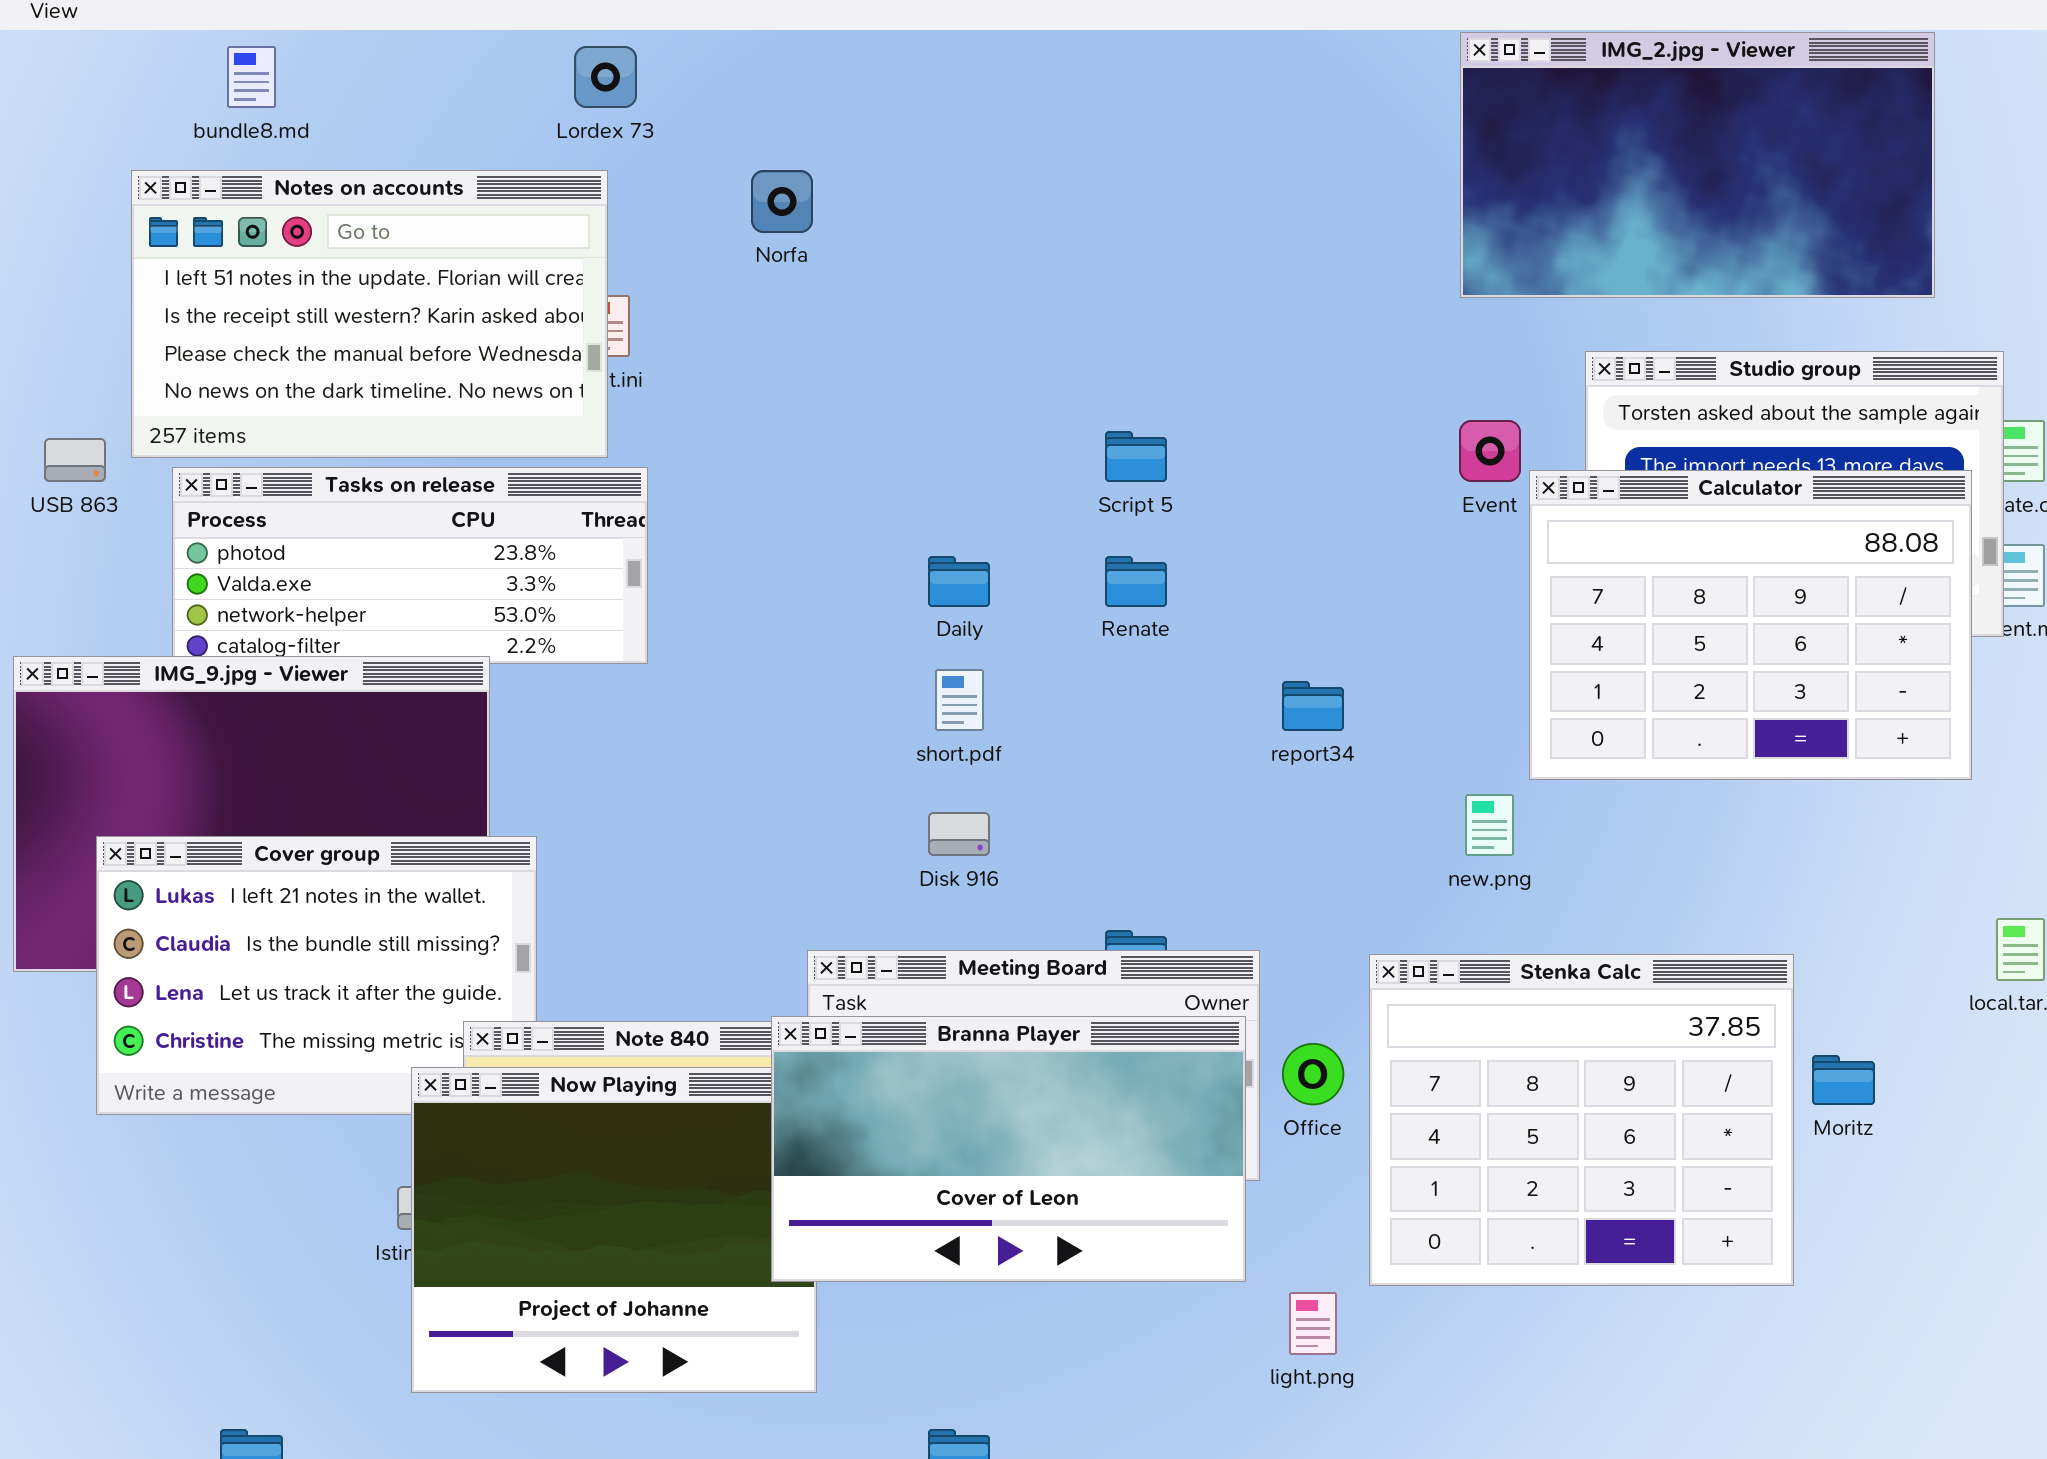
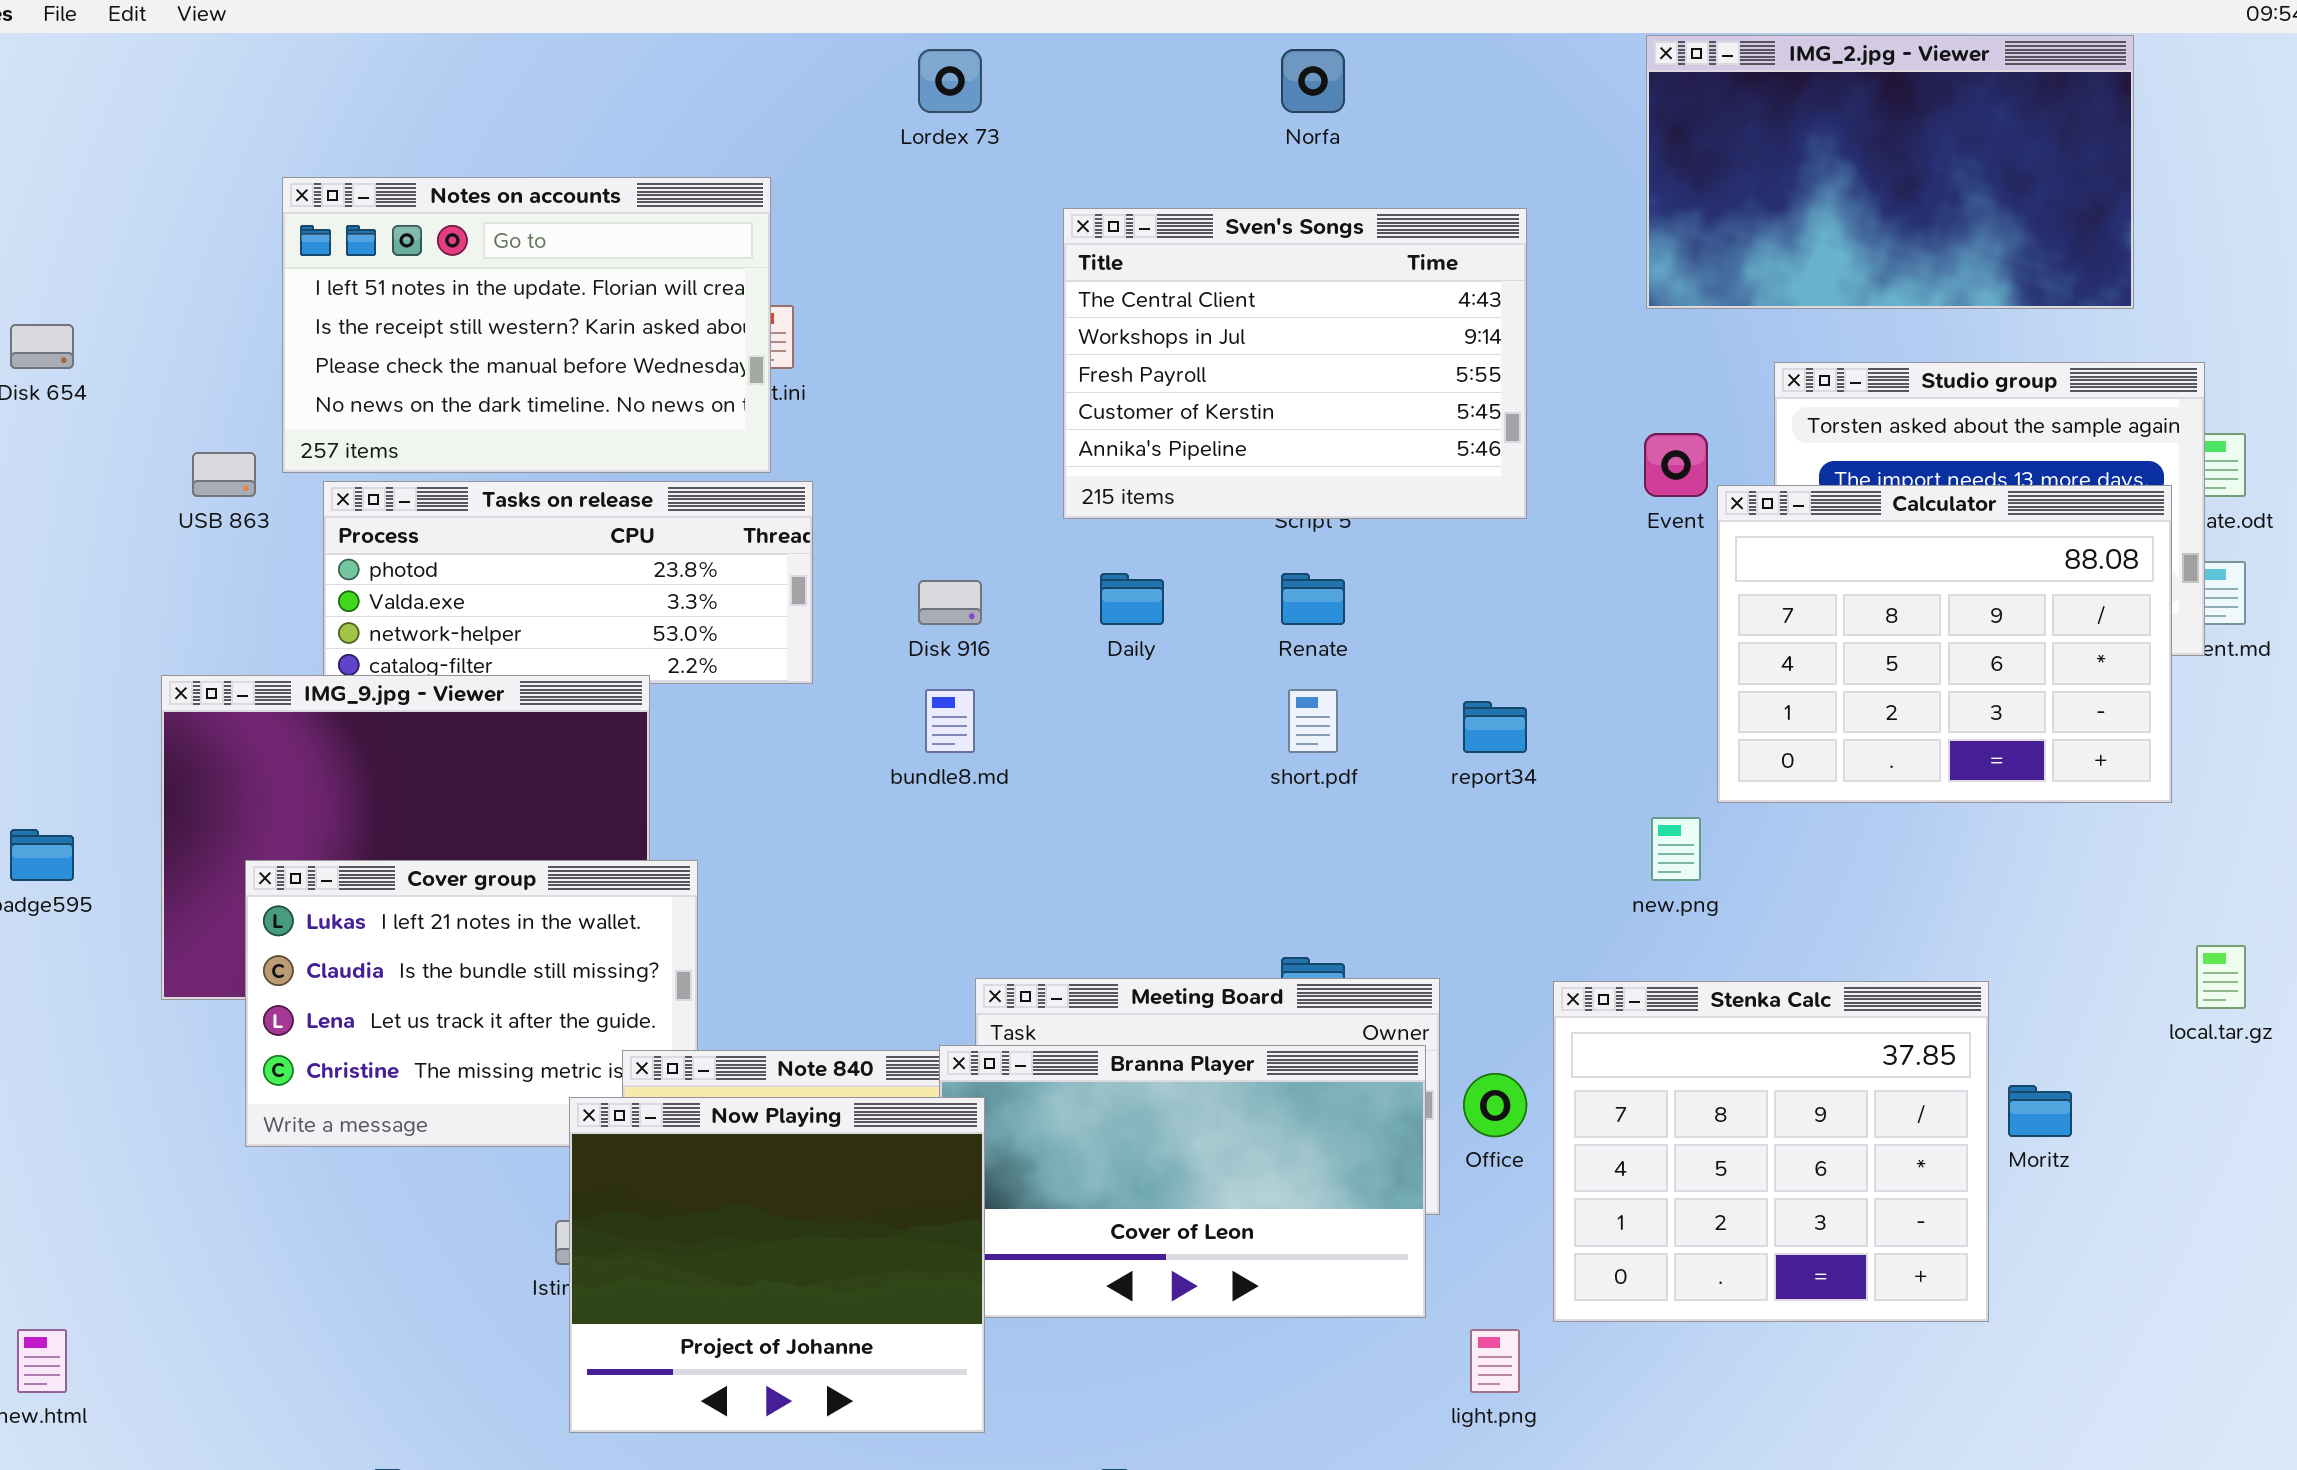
bundle8.md: [227,46,276,108] -> [925,689,975,753], moved
Lordex 73: [574,46,637,108] -> [918,49,982,113], moved
Norfa: [751,170,813,233] -> [1281,49,1345,113], moved
Sven's Songs: none -> [1063,208,1527,519], opened
short.pdf: [935,669,984,731] -> [1288,689,1338,753], moved
Disk 916: [928,812,990,856] -> [918,580,982,625], moved
Now Playing: [411,1067,817,1393] -> [569,1097,985,1433], raised

